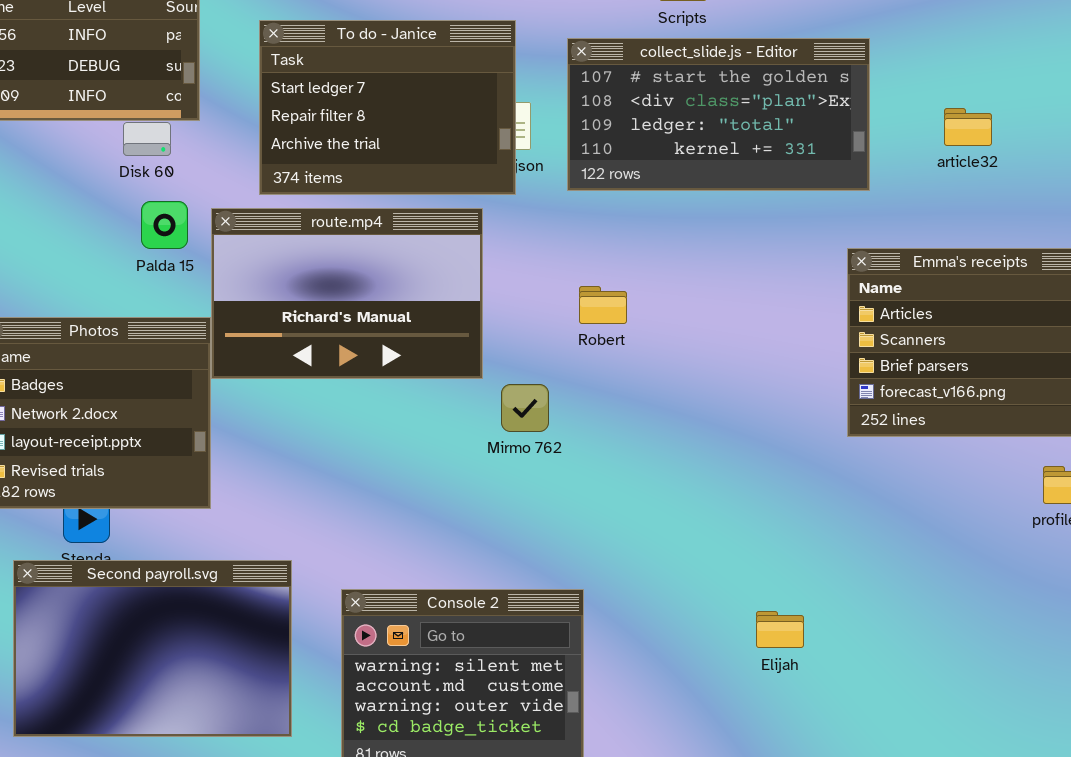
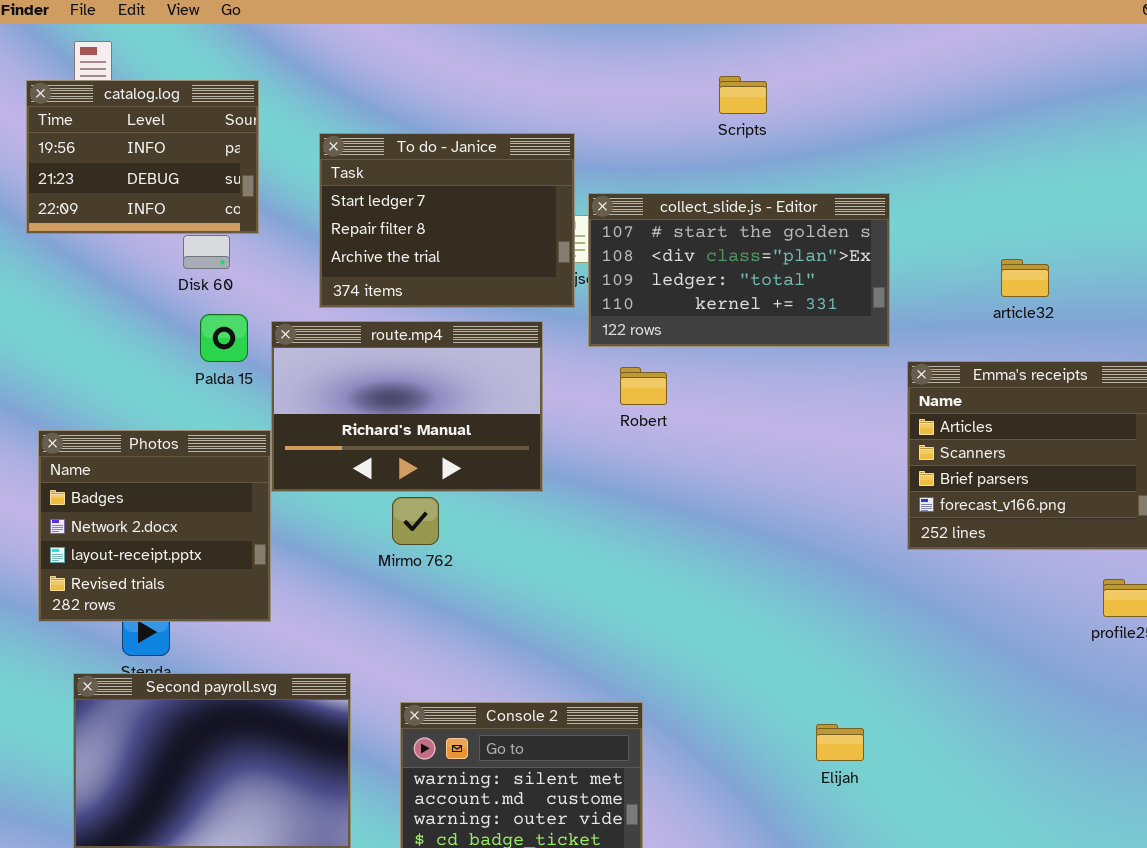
collect_slide.js - Editor: [567,38,870,191] -> [588,193,890,347], moved
article32: [944,108,992,146] -> [1001,259,1049,297], moved
Robert: [579,286,627,324] -> [620,367,667,405], moved
Mirmo 762: [501,384,549,432] -> [392,497,439,545], moved

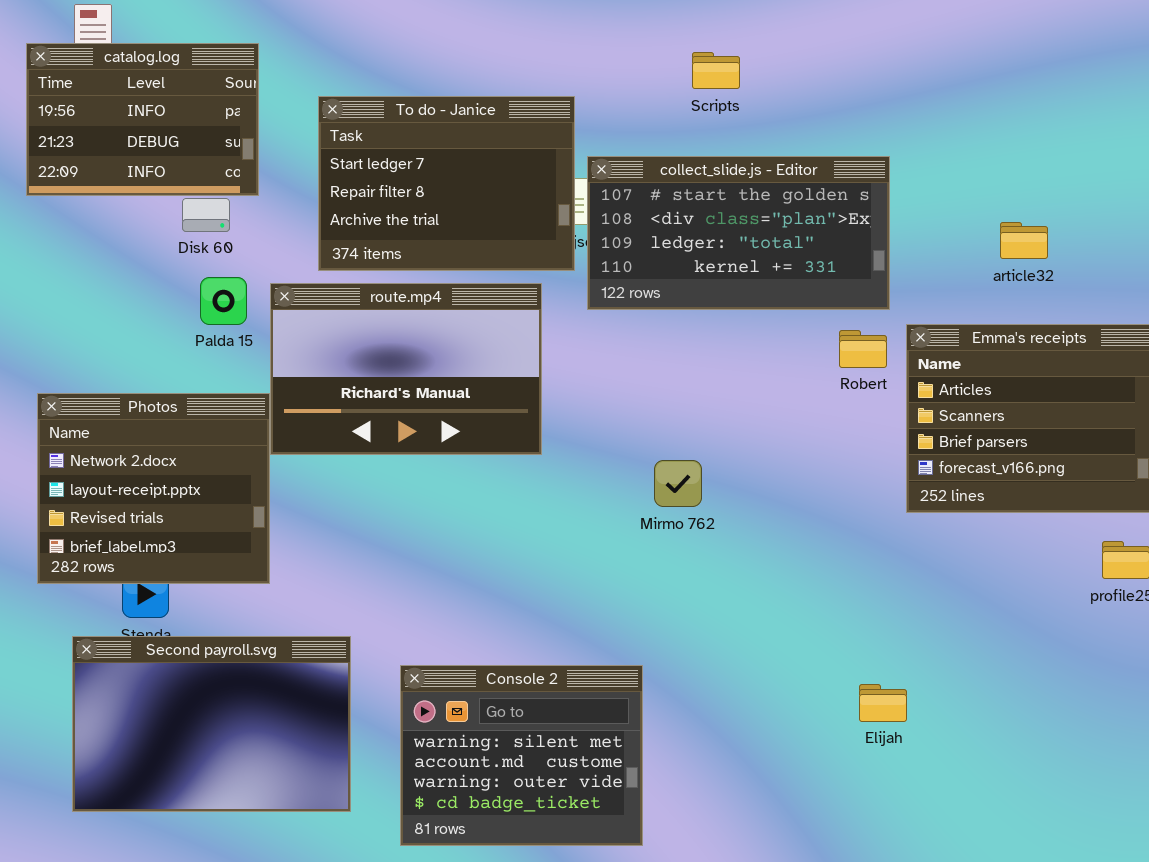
Scripts: [719,76,767,114] -> [692,52,740,89], moved
Robert: [620,367,667,405] -> [839,330,887,368], moved
Photos: [38,430,271,622] -> [37,393,270,584], scrolled down 1 row
Mirmo 762: [392,497,439,545] -> [654,460,702,507], moved
Elijah: [816,724,864,761] -> [859,684,907,722], moved

